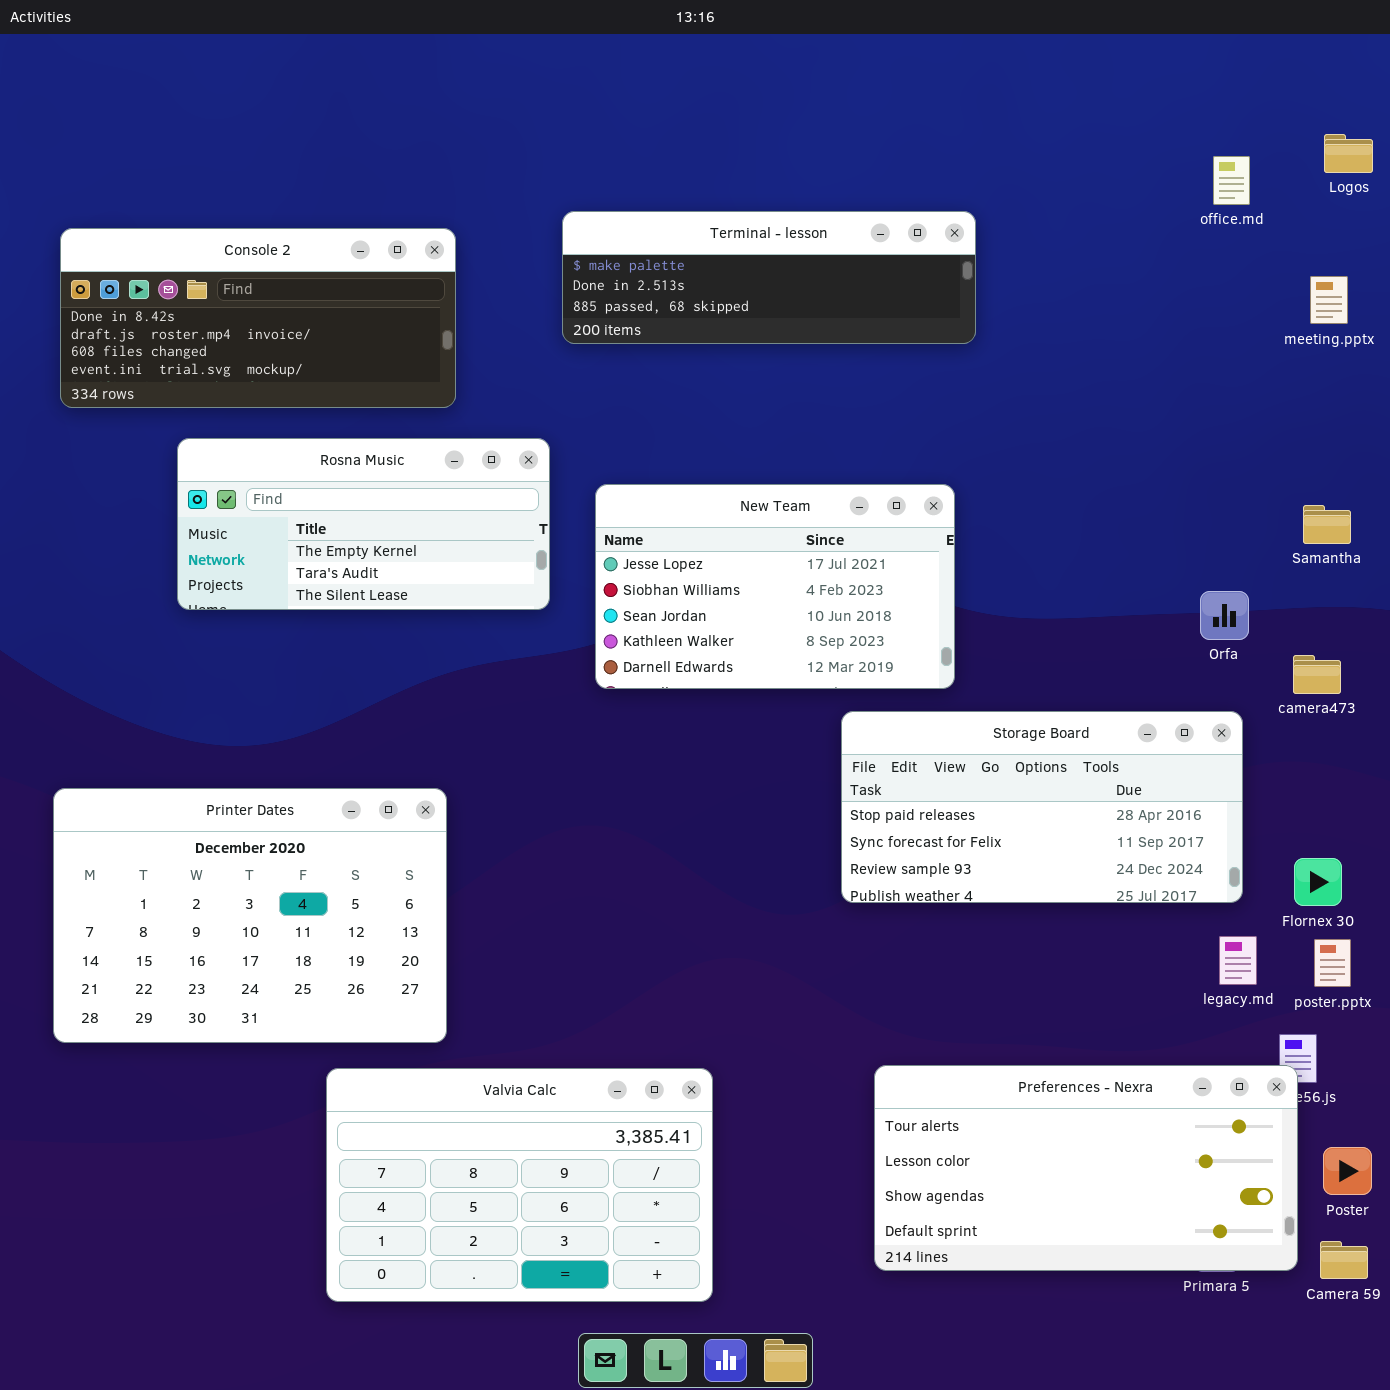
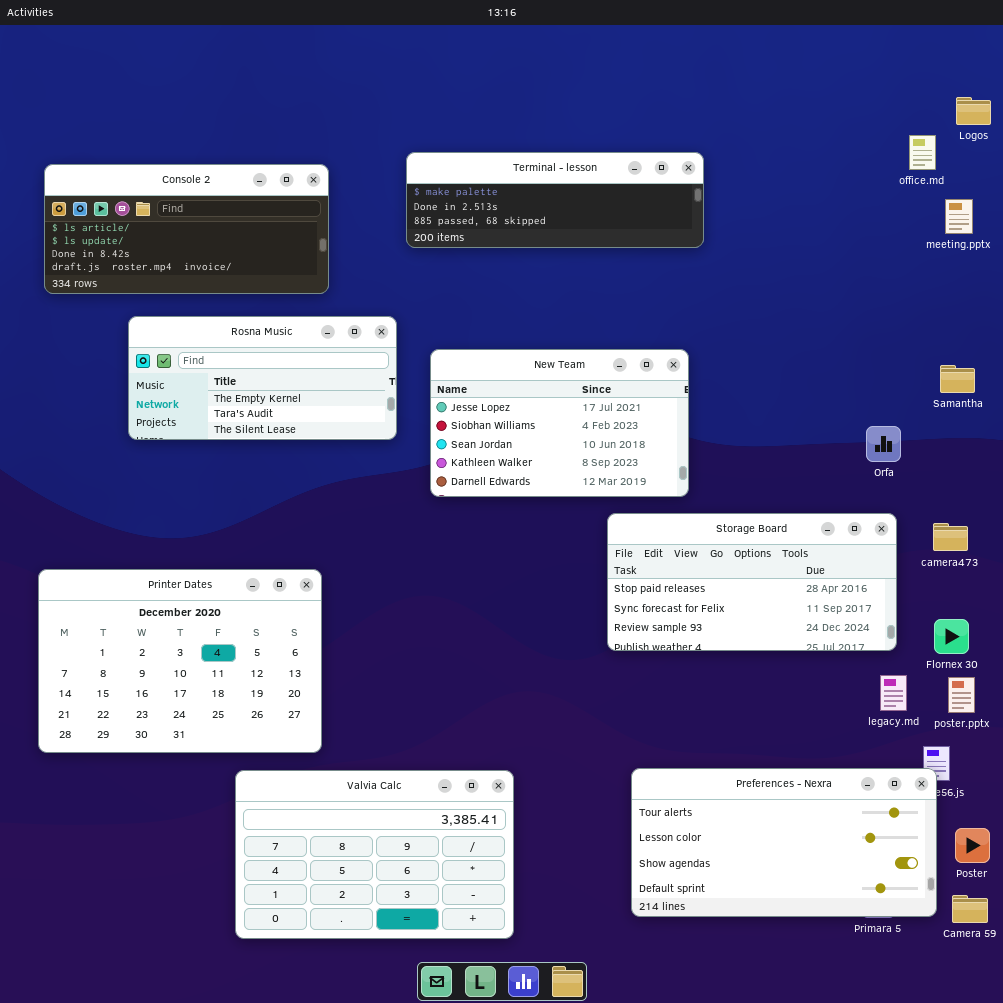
office.md: [1213,156,1250,205] -> [909,135,936,170], moved
Console 2: [60,228,456,408] -> [44,164,329,294], scrolled up 2 rows
camera473: [1293,655,1341,694] -> [933,523,968,551], moved

